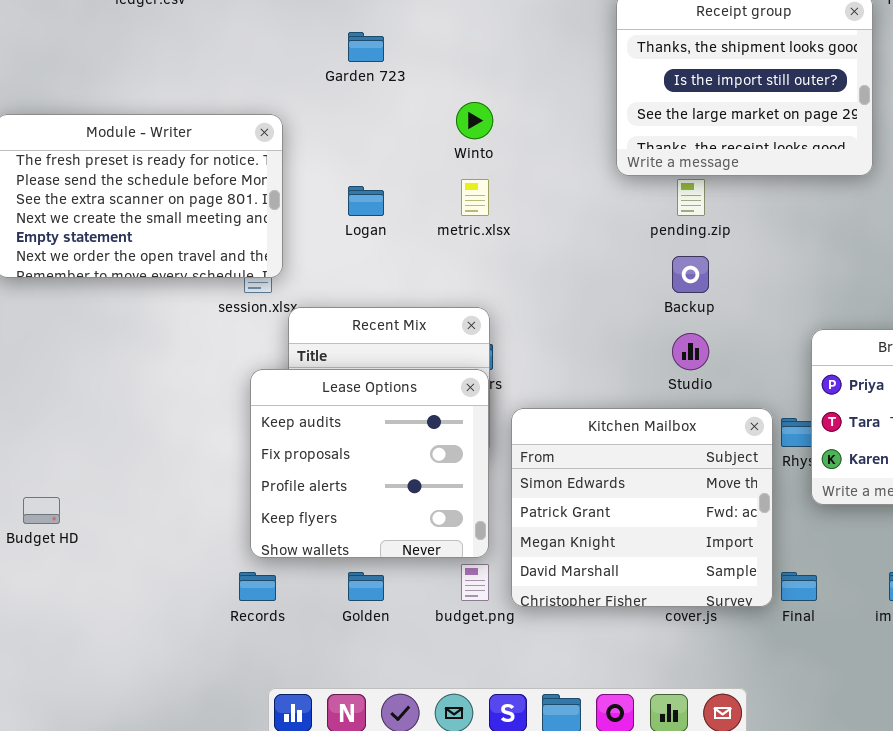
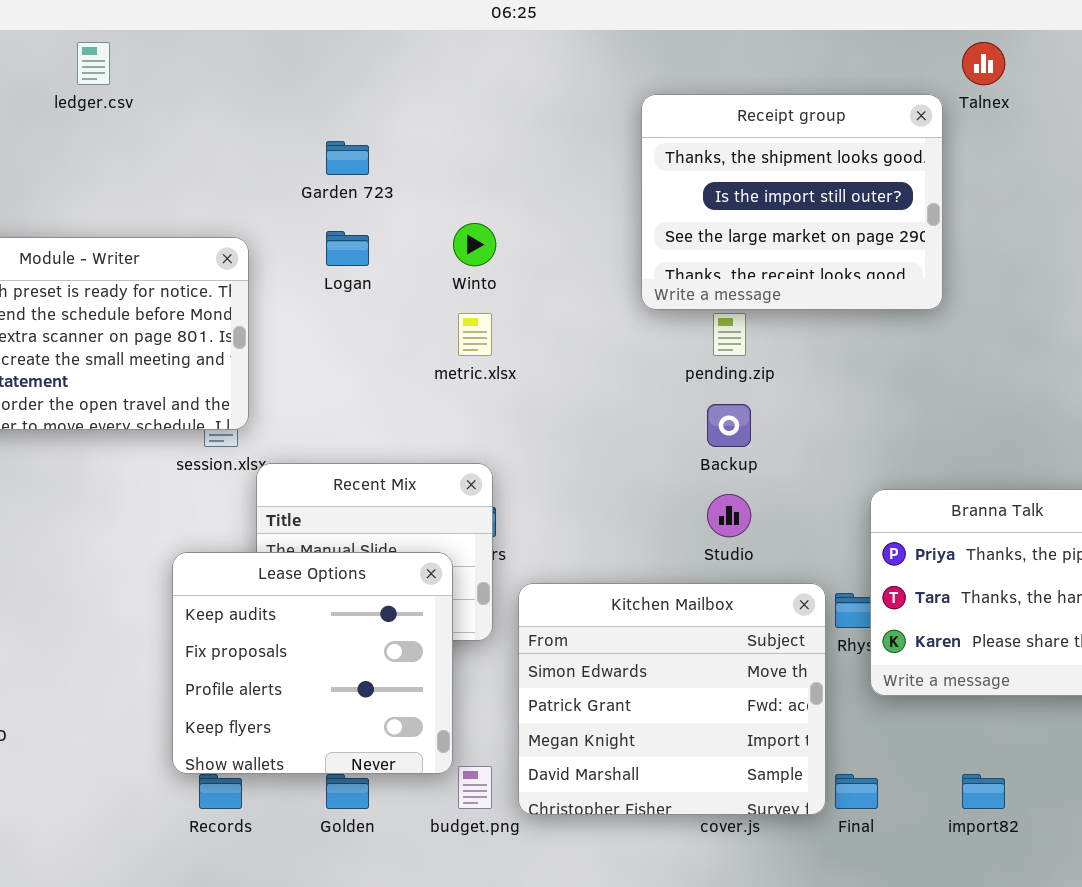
Logan: [348,186,384,216] -> [326,231,369,266], moved
Lease Options: [250,369,489,558] -> [172,552,453,774], moved

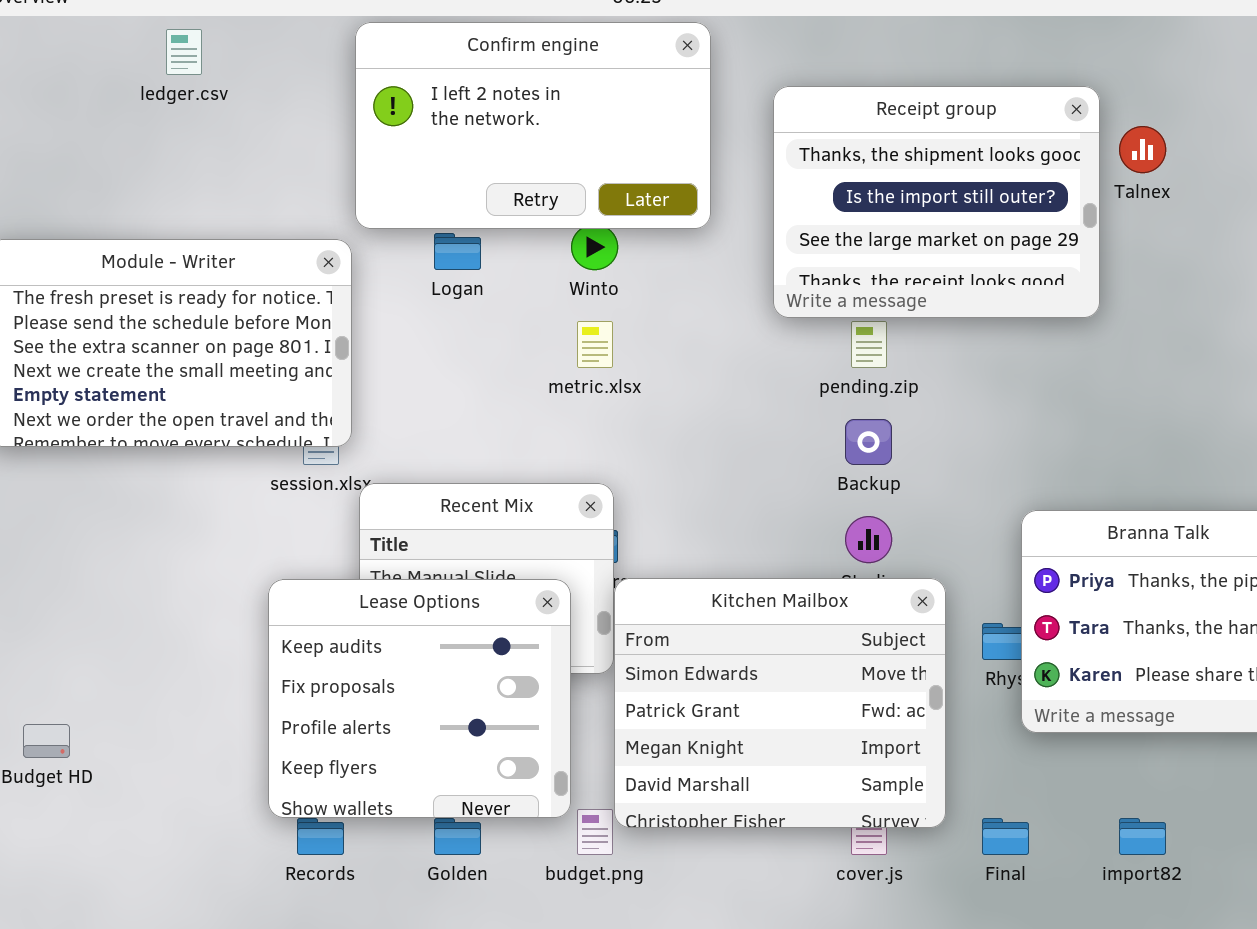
Confirm engine: none -> [355,22,711,229], opened
Talnex: [962,42,1005,85] -> [1119,126,1166,173], moved
Kitchen Mailbox: [518,583,826,815] -> [614,578,946,828], moved

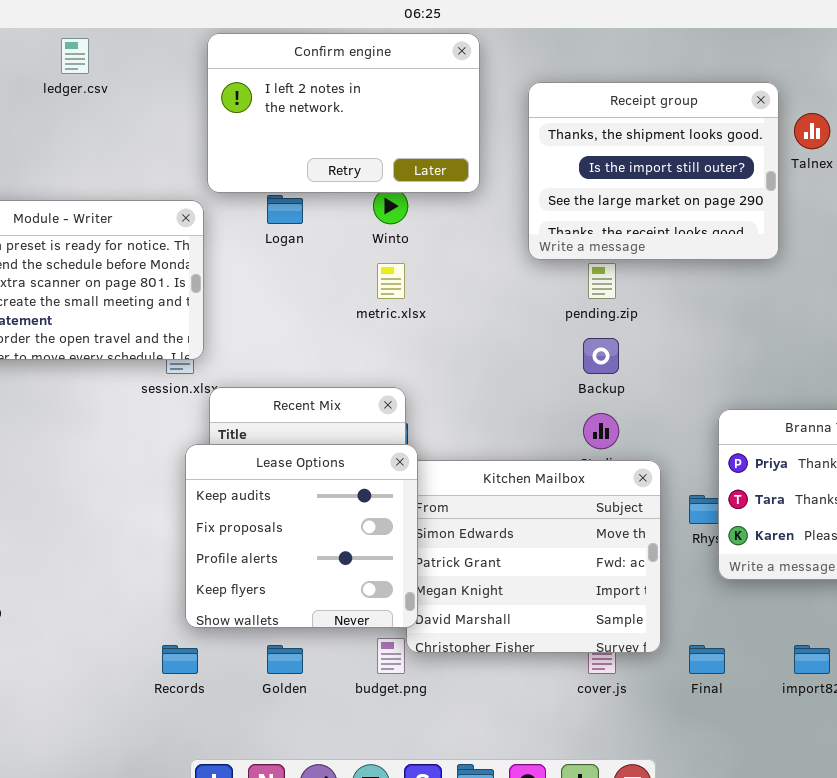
Lease Options: [268,579,571,818] -> [185,444,418,628], moved

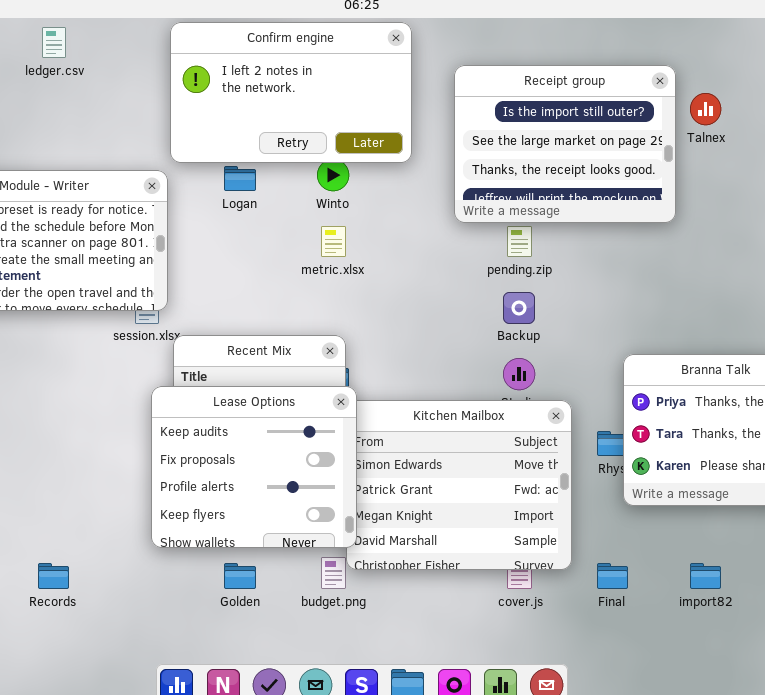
Receipt group: [528,82,779,260] -> [454,65,676,223], scrolled down 1 row
Records: [162,645,198,674] -> [38,563,69,589], moved

